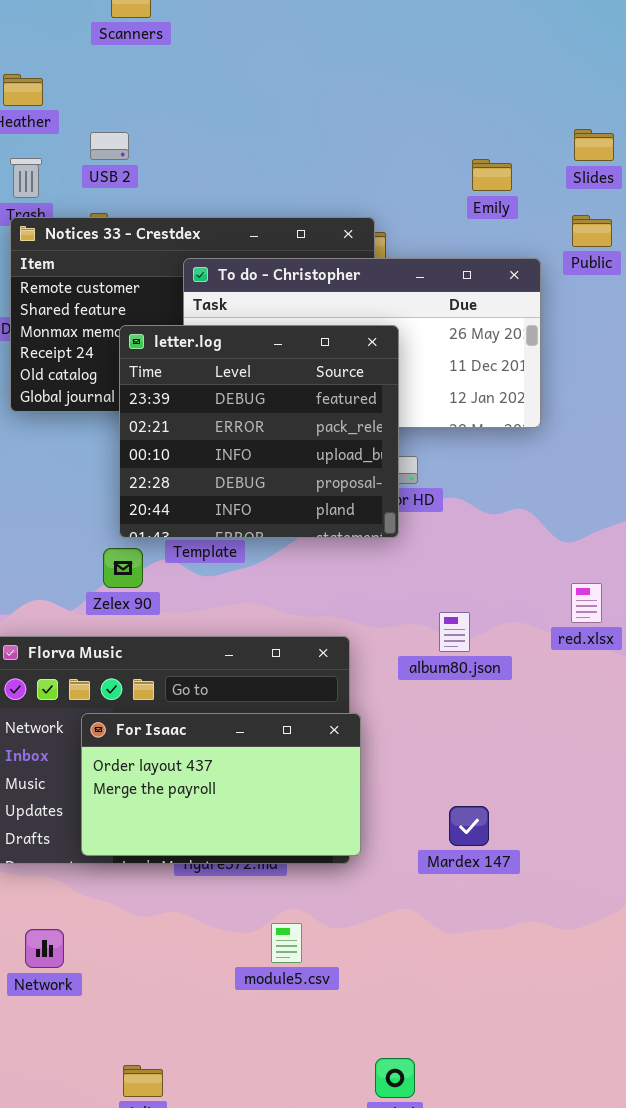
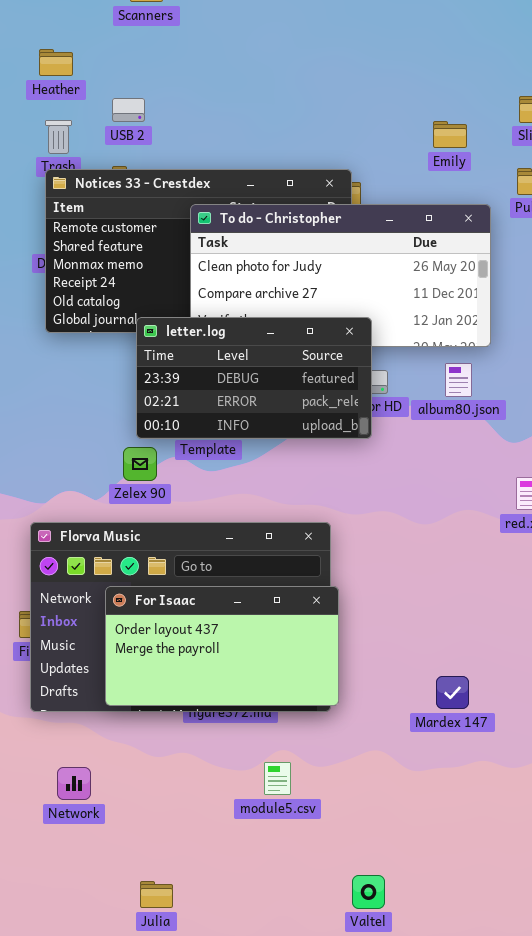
letter.log: [119,325,399,538] -> [136,317,372,439], resized
album80.json: [439,612,470,652] -> [445,363,472,397], moved
Mardex 147: [449,806,489,846] -> [436,676,469,709], moved

